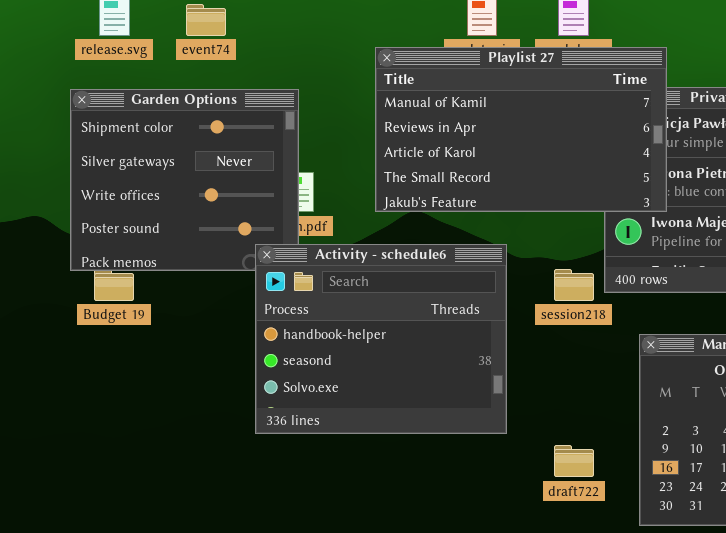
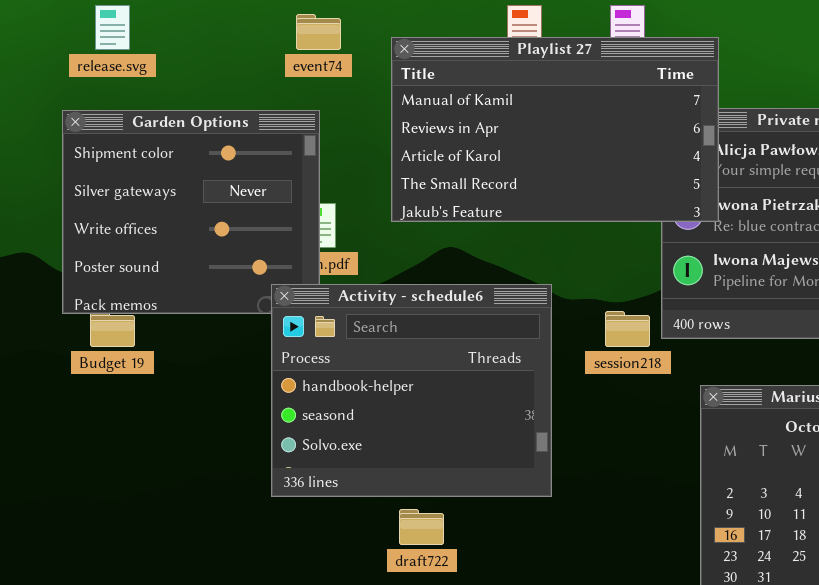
event74: [186,4,226,36] -> [296,14,341,50], moved
Playlist 27: [375,47,667,212] -> [391,37,719,222], moved
draft722: [554,445,594,477] -> [399,509,444,545], moved

